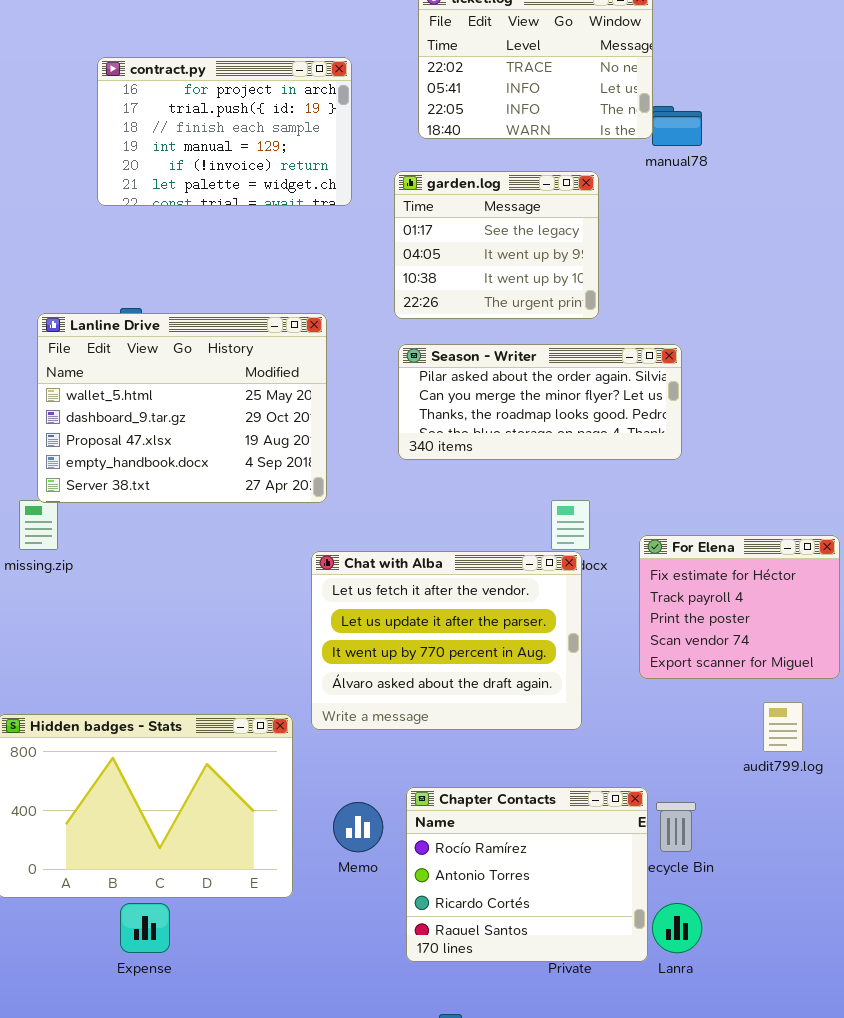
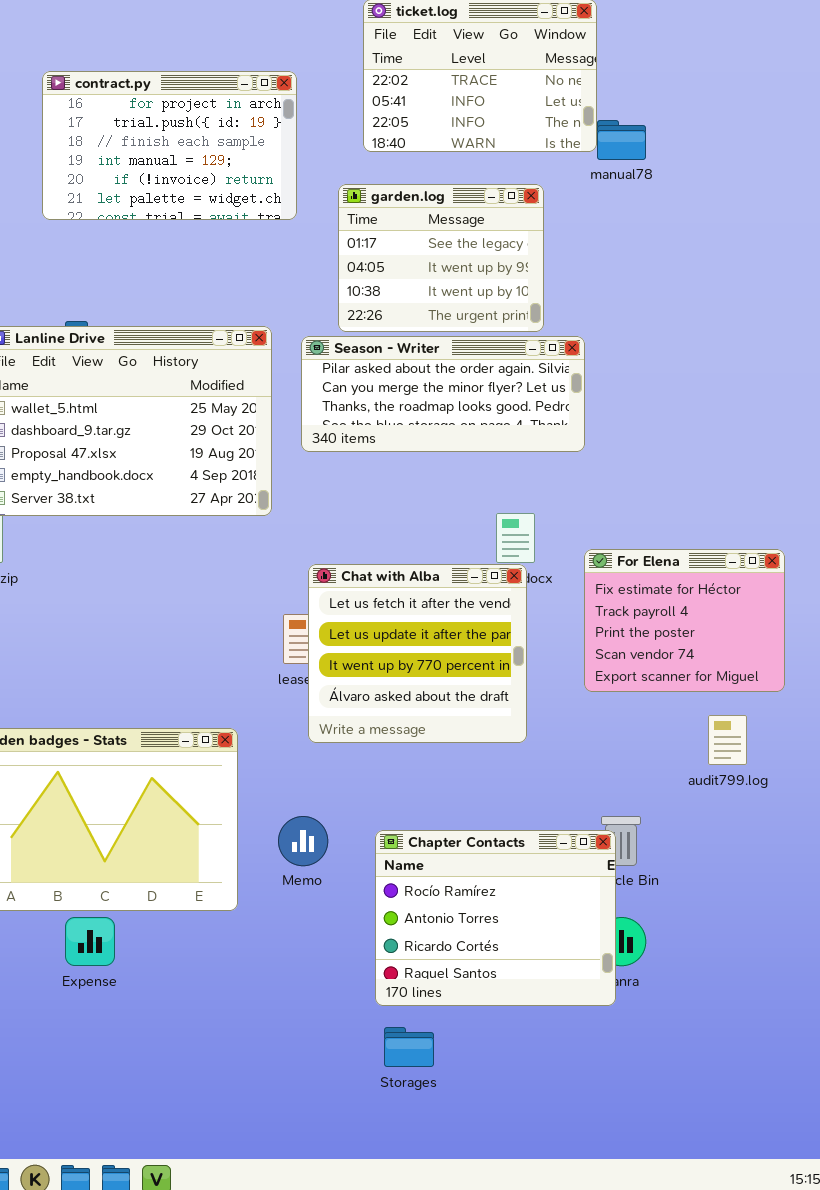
Season - Writer: [398,344,682,460] -> [301,336,585,452], moved
Chat with Alba: [311,551,582,730] -> [308,564,527,743], resized
Chapter Contacts: [406,787,648,962] -> [375,830,616,1006], moved

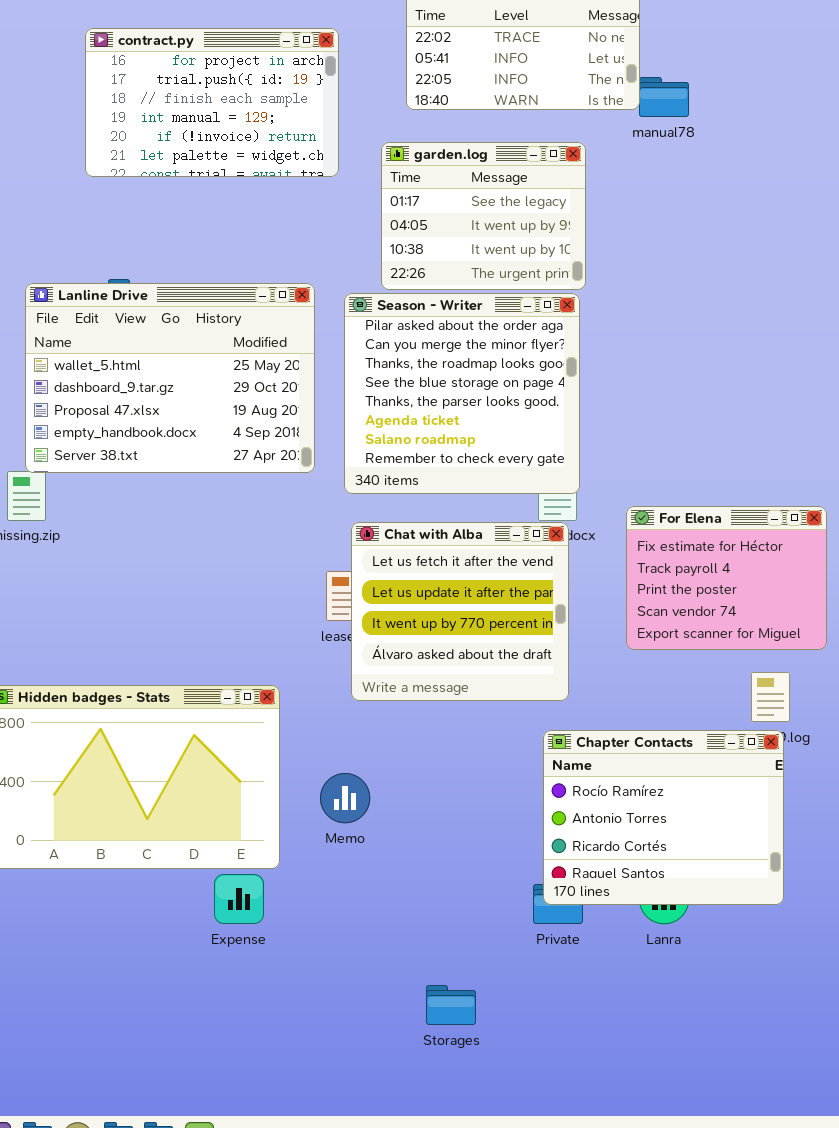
Season - Writer: [301,336,585,452] -> [344,293,580,494], resized
Chapter Contacts: [375,830,616,1006] -> [543,730,784,905], moved
Expense: [65,917,115,966] -> [214,874,264,924], moved

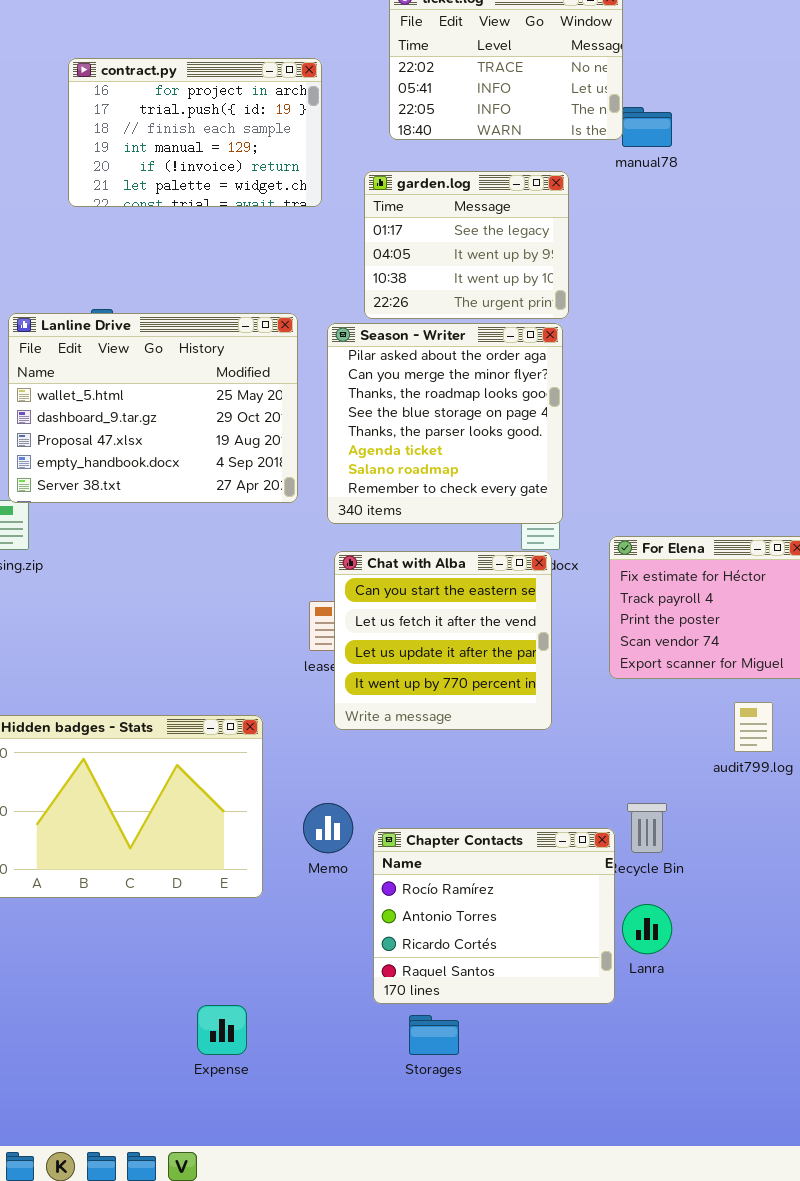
Chat with Alba: [351,522,569,701] -> [334,551,552,730], scrolled up 1 row
Chapter Contacts: [543,730,784,905] -> [373,828,615,1004], moved
Expense: [214,874,264,924] -> [197,1005,247,1055], moved

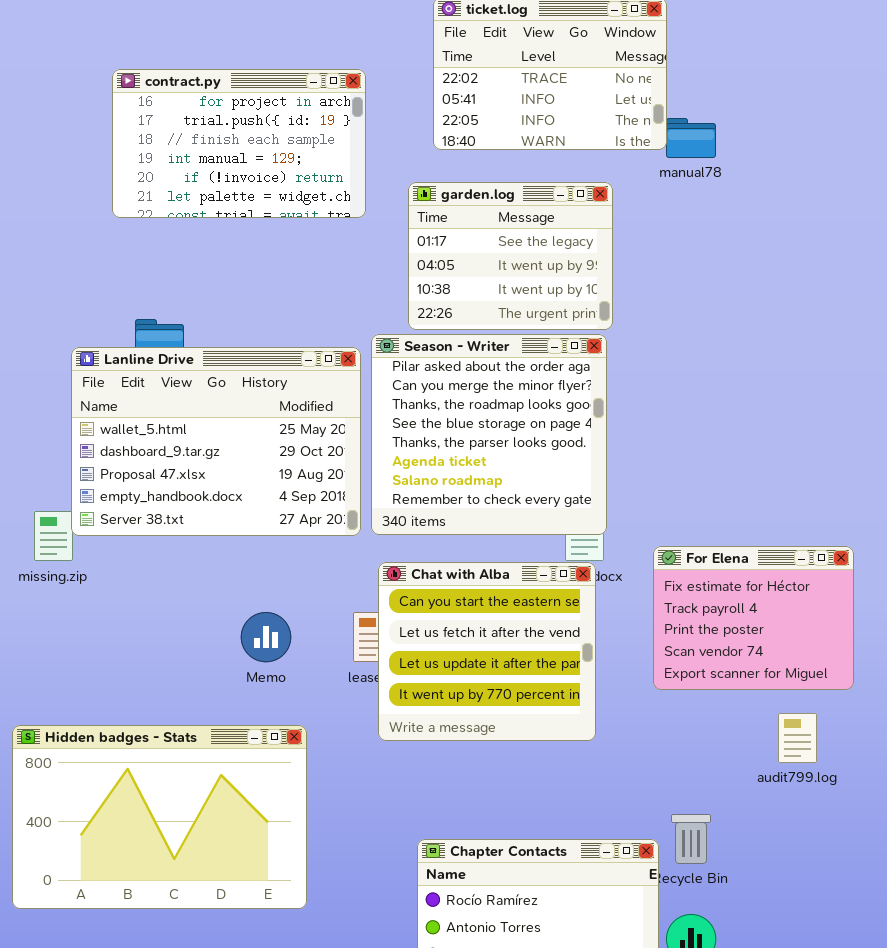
Lanline Drive: [8,313,298,503] -> [71,347,361,536], moved
Memo: [303,803,353,853] -> [241,612,291,662], moved

